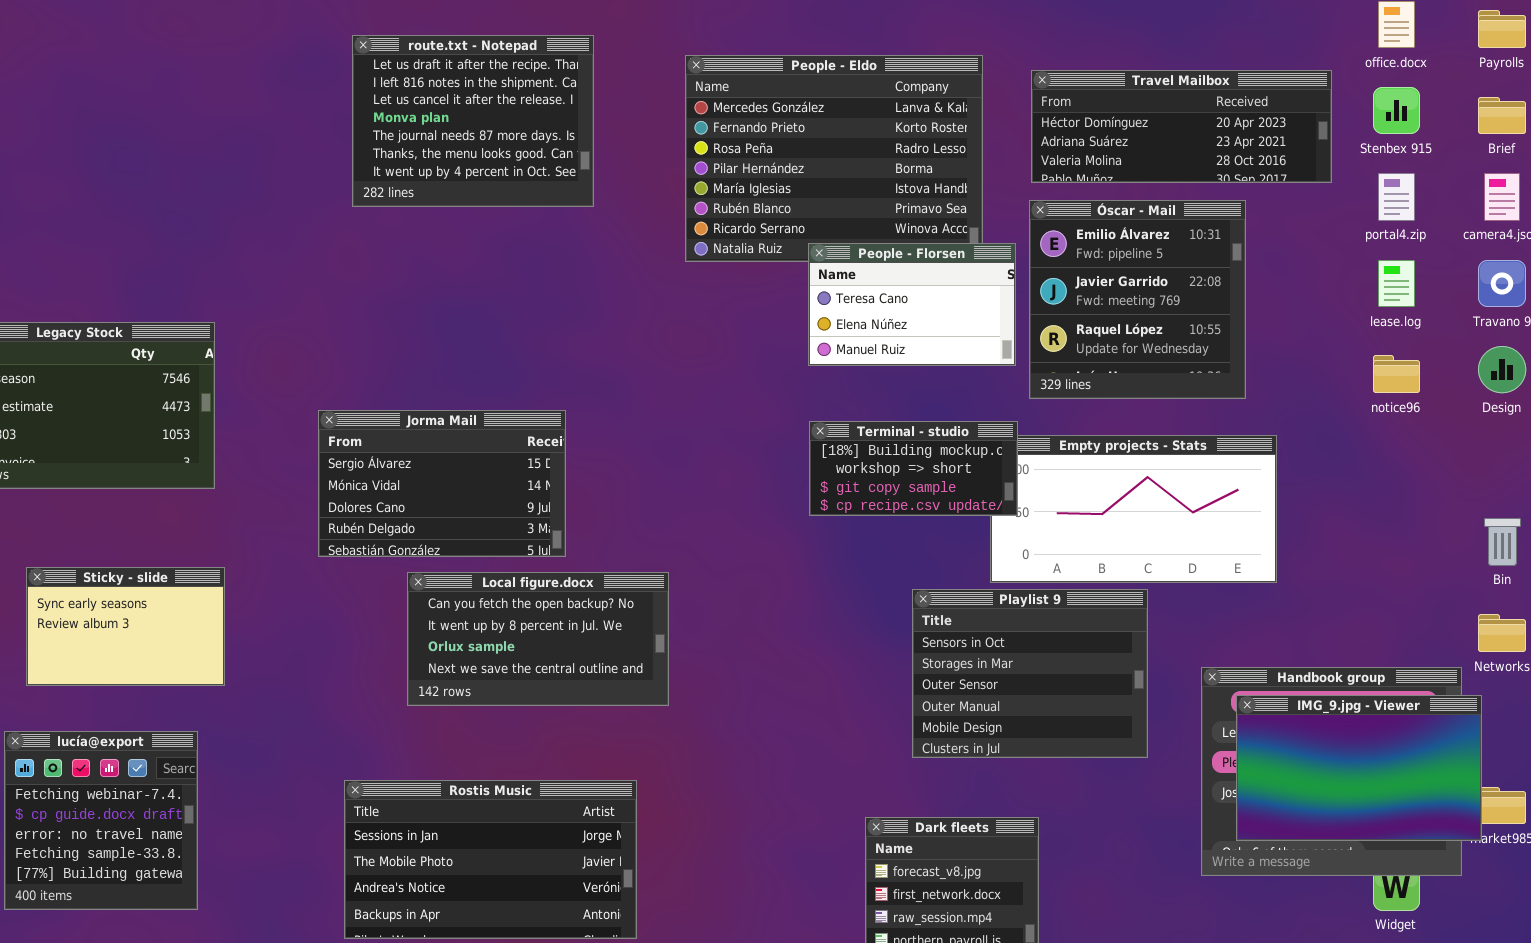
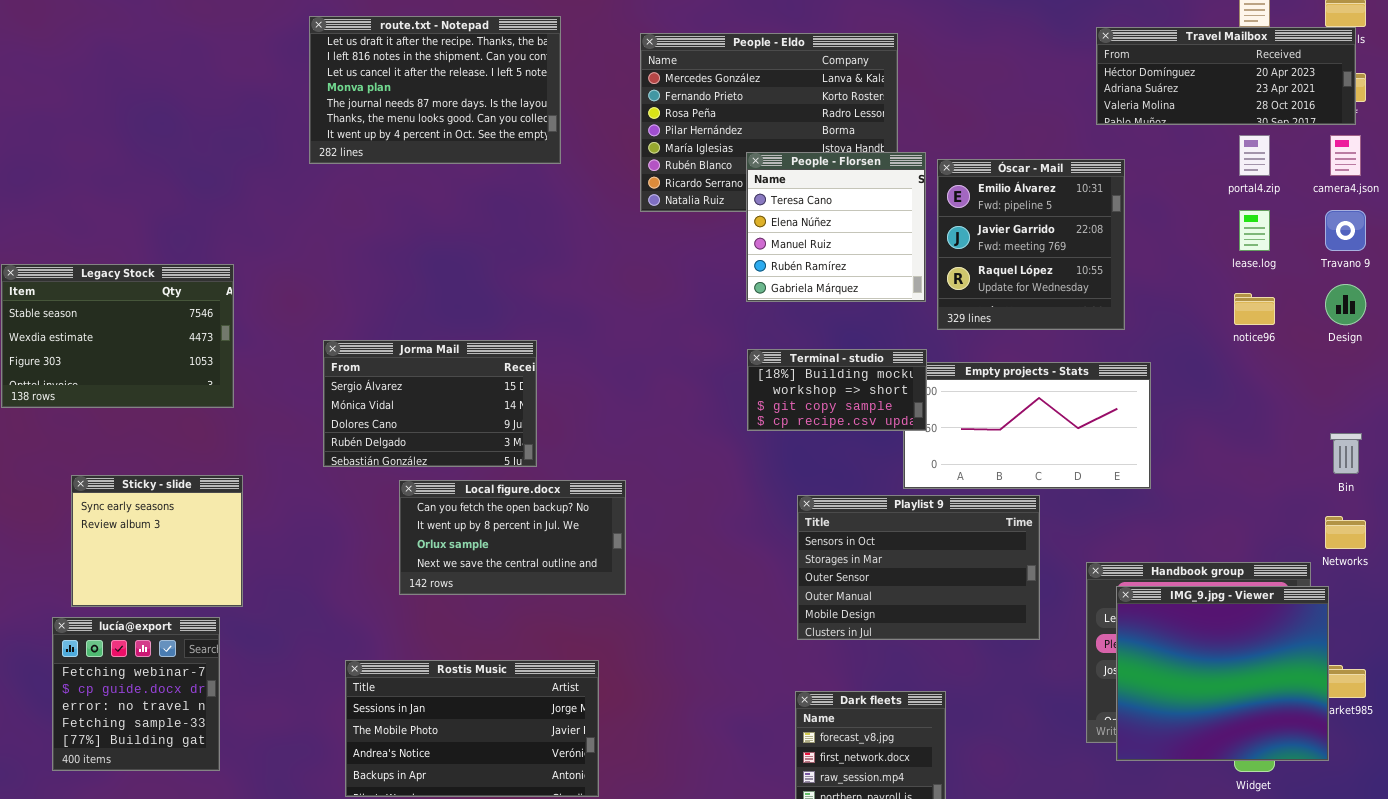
route.txt - Notepad: [352,35,594,207] -> [309,16,561,164], resized
Travel Mailbox: [1031,70,1332,183] -> [1096,27,1356,125], moved
People - Florsen: [808,243,1016,366] -> [746,152,926,302], resized
Sticky - slide: [26,567,225,686] -> [71,475,243,607], resized
Playlist 9: [912,589,1148,758] -> [797,495,1040,640], resized
IMG_9.jpg - Viewer: [1236,695,1482,841] -> [1116,586,1329,761], resized

